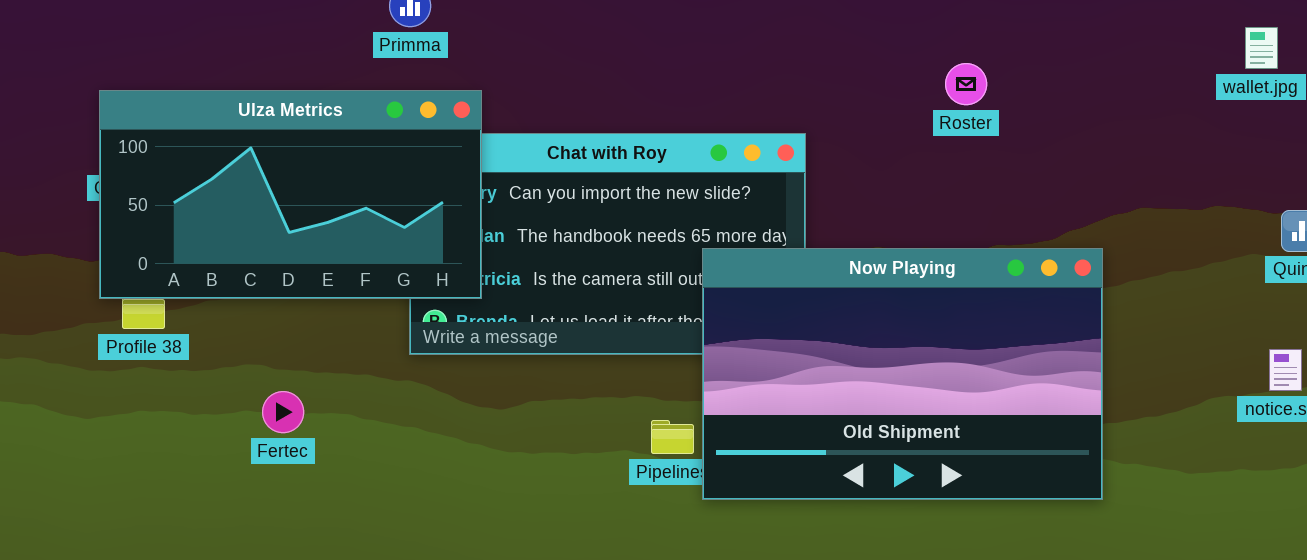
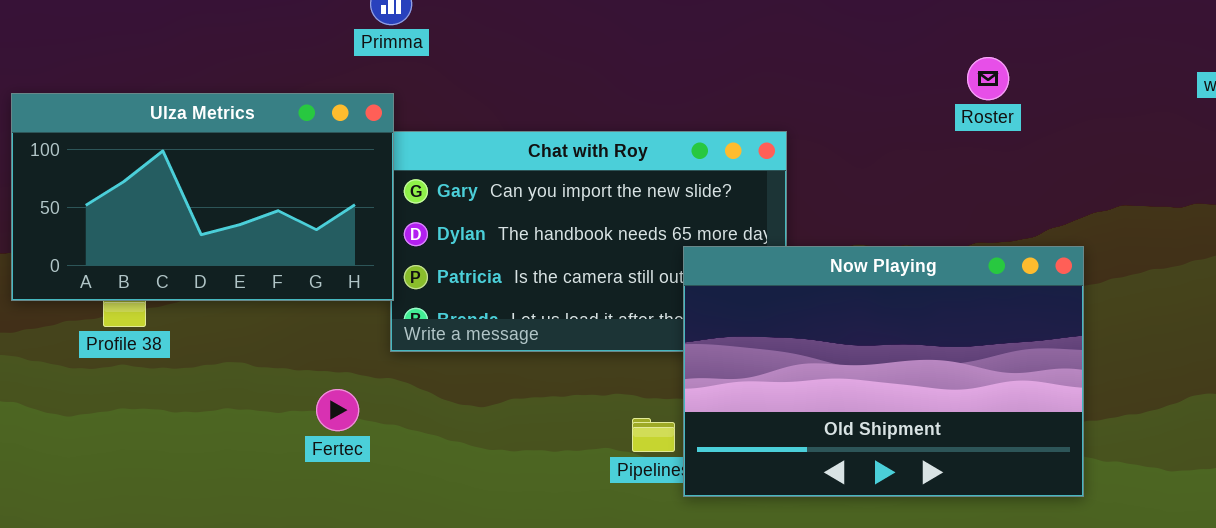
Roster: [945,63,987,105] -> [967,57,1009,100], moved
Ulza Metrics: [99,90,482,299] -> [11,93,394,301], moved
Fertec: [262,391,304,433] -> [316,389,359,431], moved

